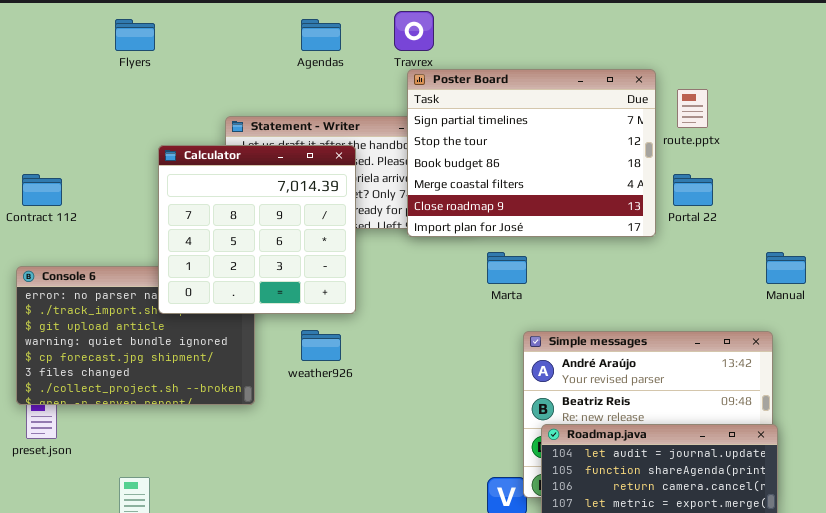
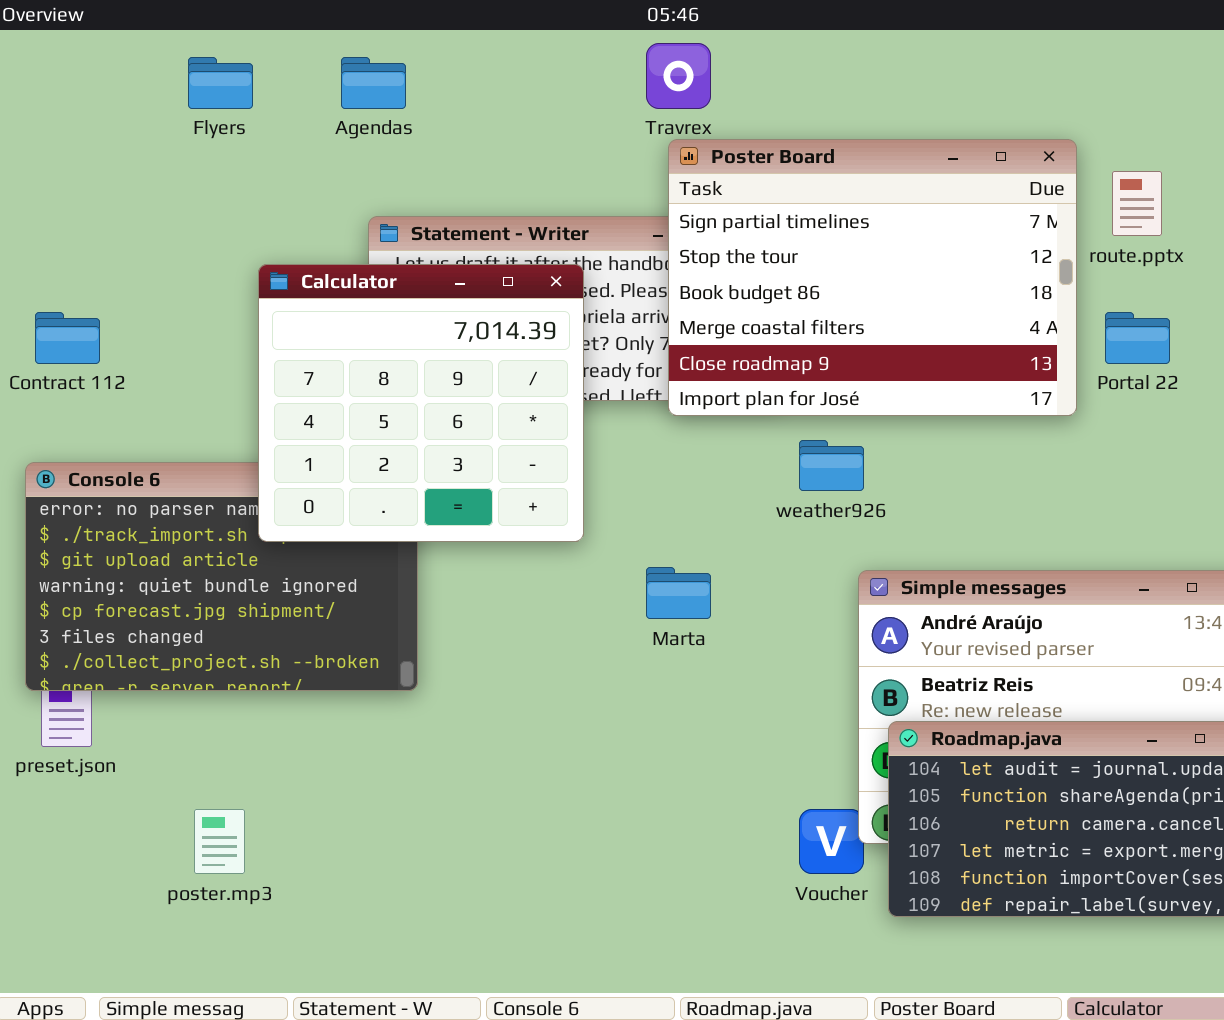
Agendas: [301,19,341,51] -> [341,57,406,109], moved
Marta: [487,252,527,284] -> [646,567,711,619], moved
weather926: [301,330,341,361] -> [799,440,864,491], moved

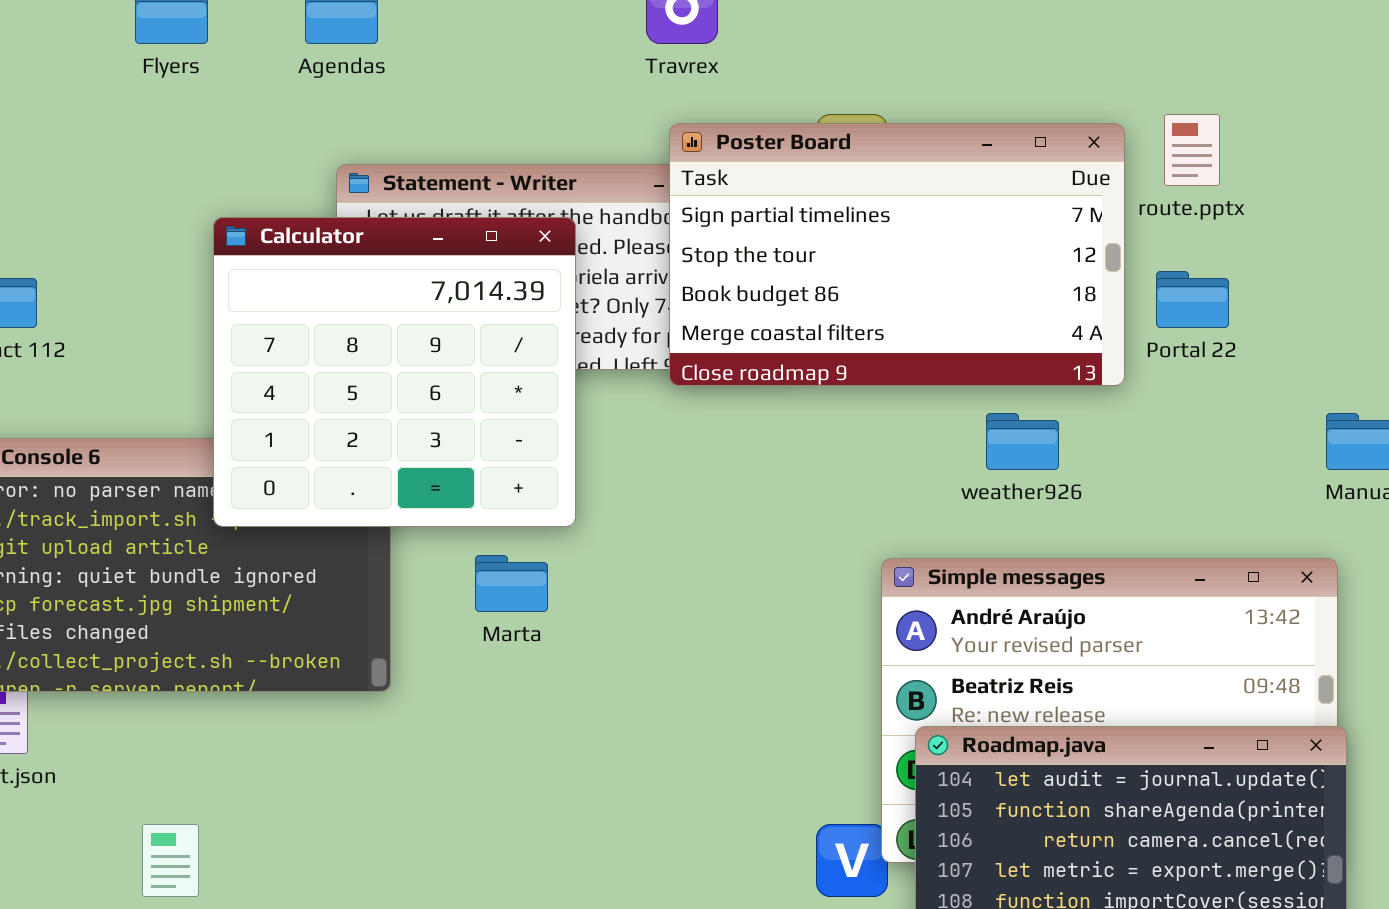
Poster Board: [668,139,1077,416] -> [669,123,1125,386], resized
weather926: [799,440,864,491] -> [986,413,1059,470], moved
Marta: [646,567,711,619] -> [475,555,548,612], moved

